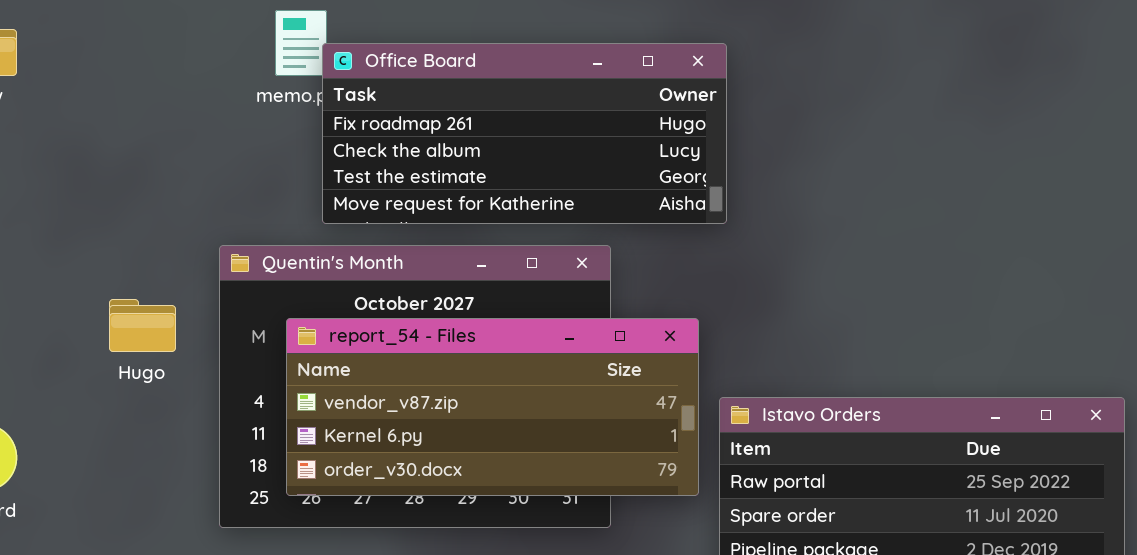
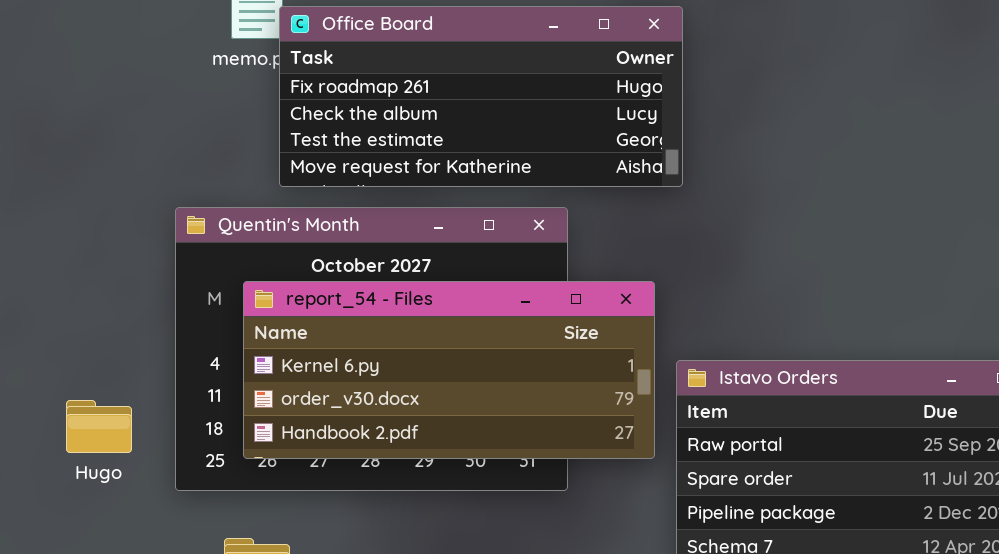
Hugo: [109,299,176,352] -> [66,400,132,453], moved
report_54 - Files: [286,318,699,496] -> [243,281,655,459], scrolled down 1 row

